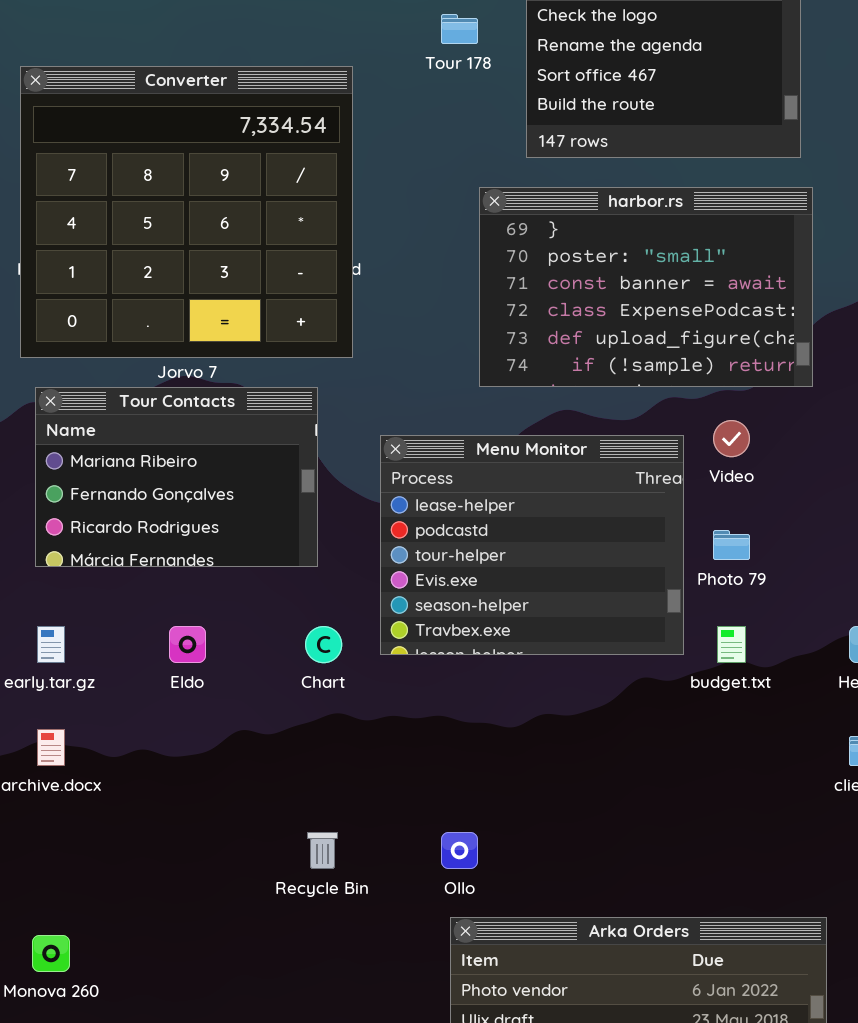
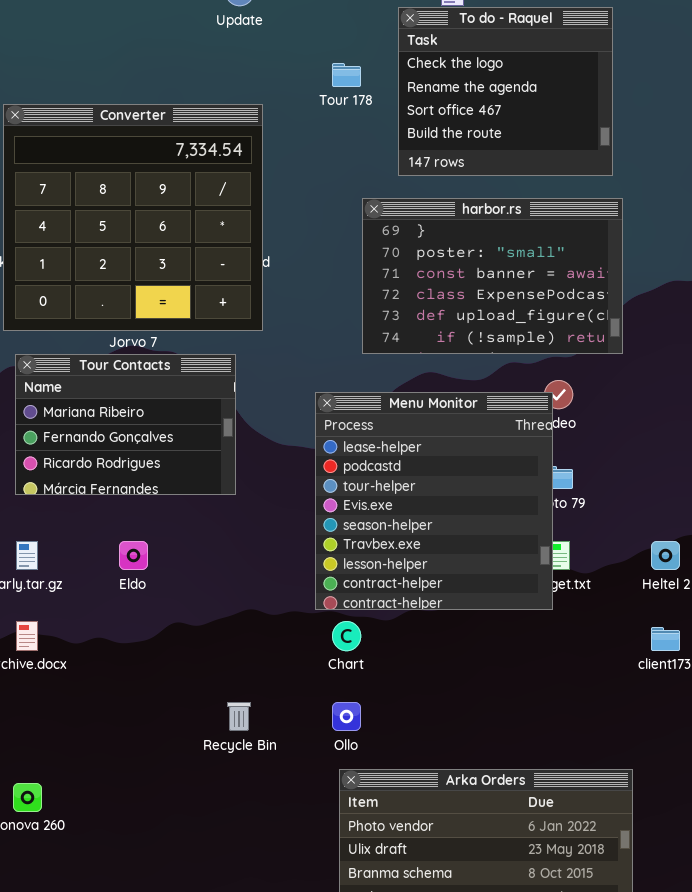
Menu Monitor: [380,435,684,655] -> [315,392,553,610], moved, resized
Chart: [305,626,342,663] -> [332,621,361,651], moved

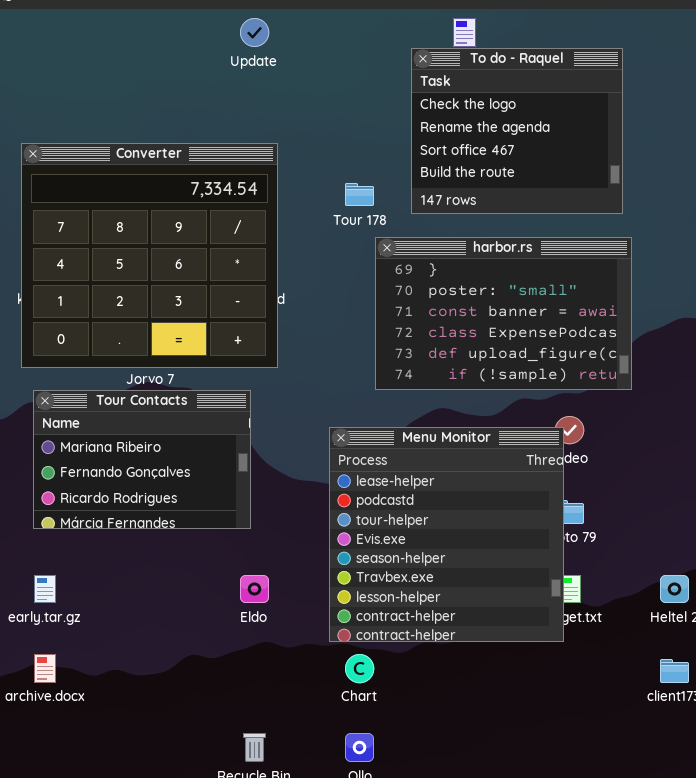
Tour 178: [332,63,361,87] -> [345,183,374,206], moved
Eldo: [119,541,148,570] -> [240,575,269,603], moved

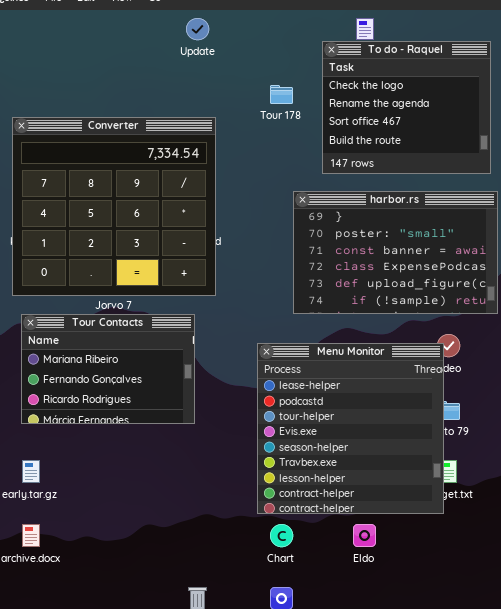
Tour 178: [345,183,374,206] -> [270,85,293,104], moved
Eldo: [240,575,269,603] -> [353,524,376,547], moved

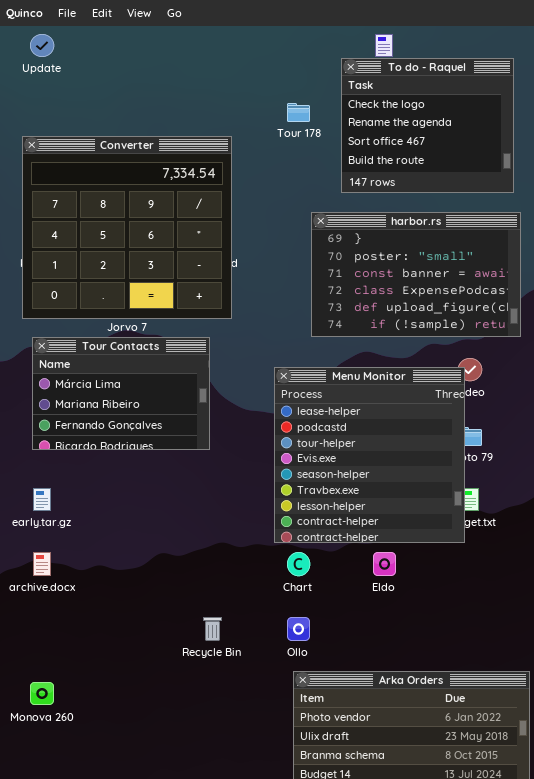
Update: [186,18,209,40] -> [30,34,54,57], moved
Tour Contacts: [21,314,195,424] -> [32,337,210,450], scrolled up 1 row

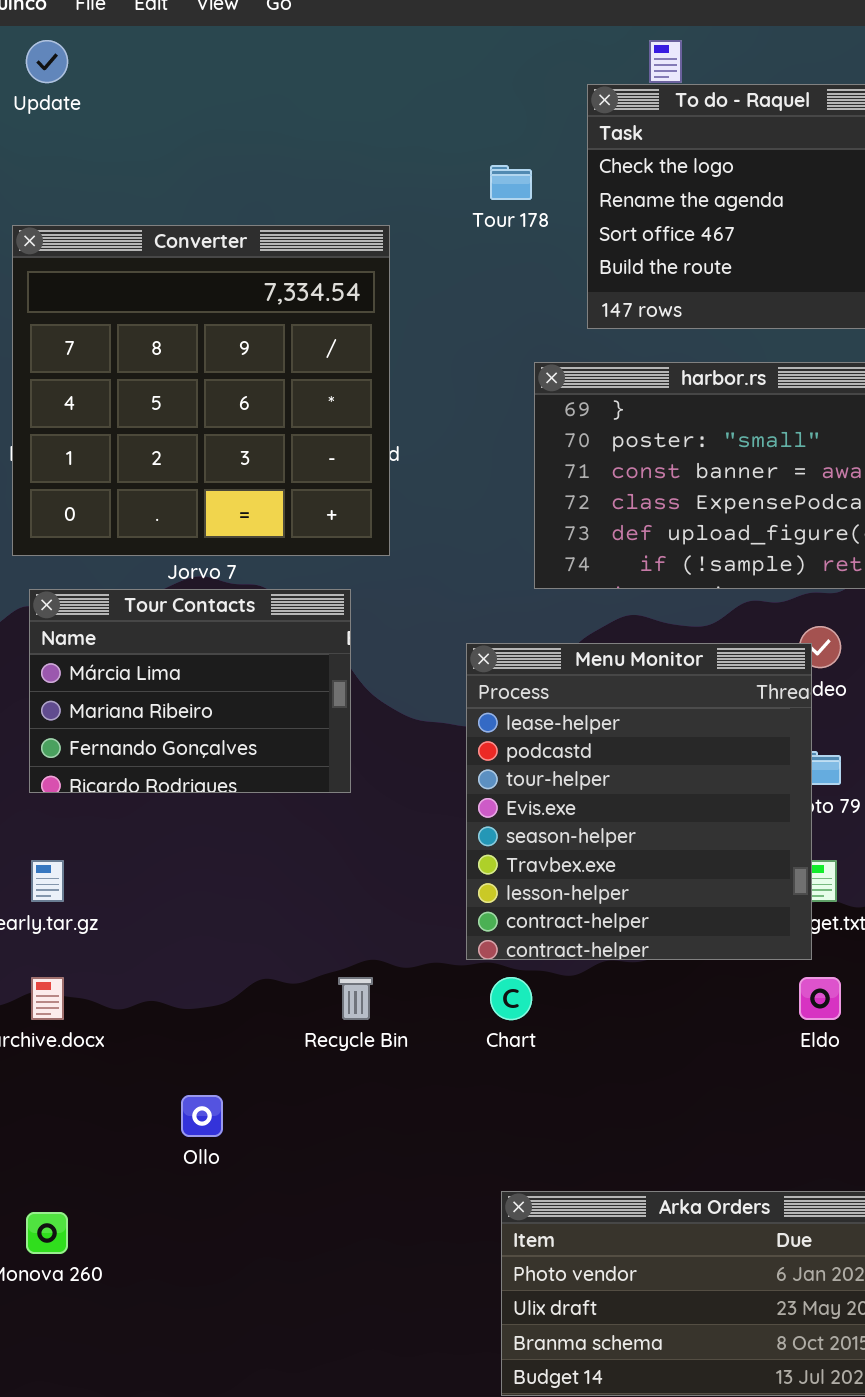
Eldo: [373,552,396,576] -> [799,977,841,1020], moved
Recycle Bin: [203,617,222,641] -> [338,977,373,1020], moved
Ollo: [287,617,310,641] -> [181,1095,223,1137], moved

